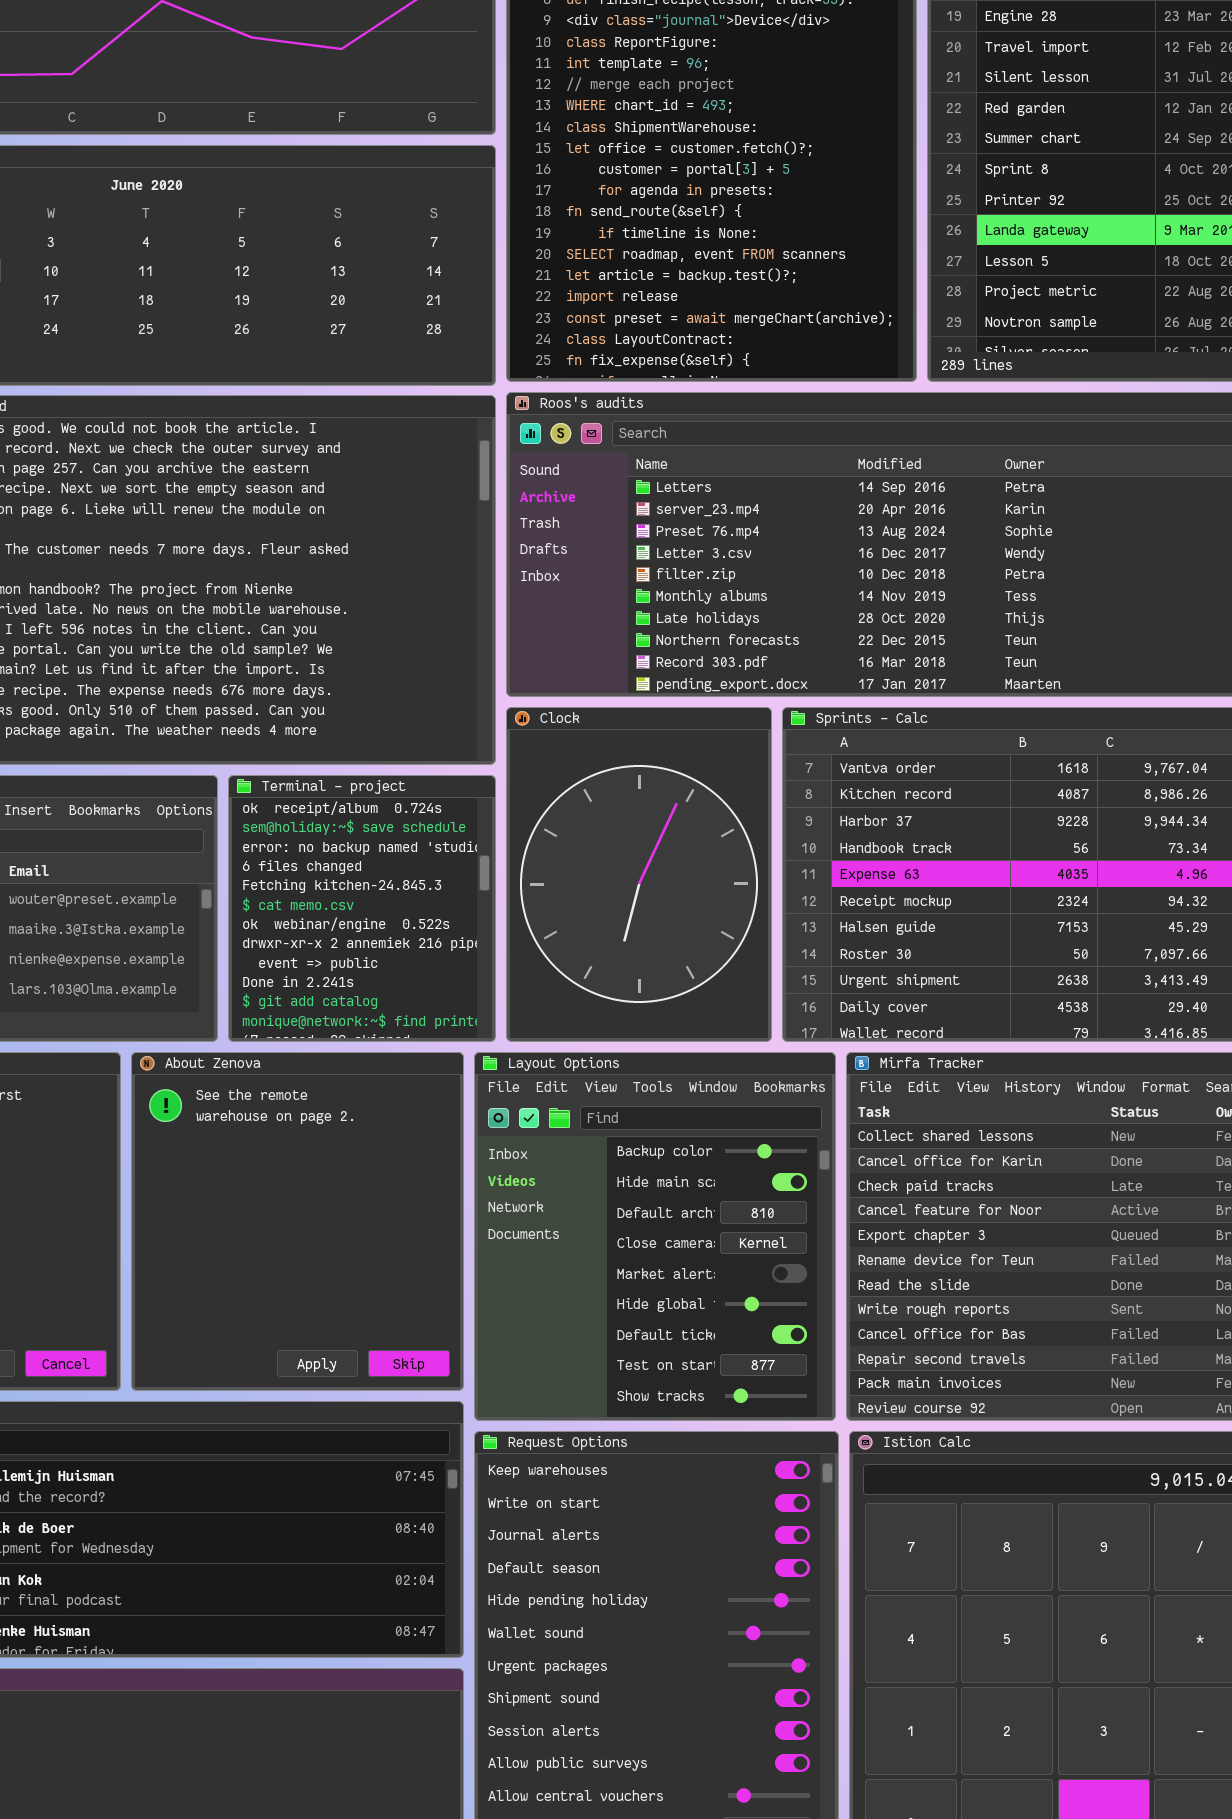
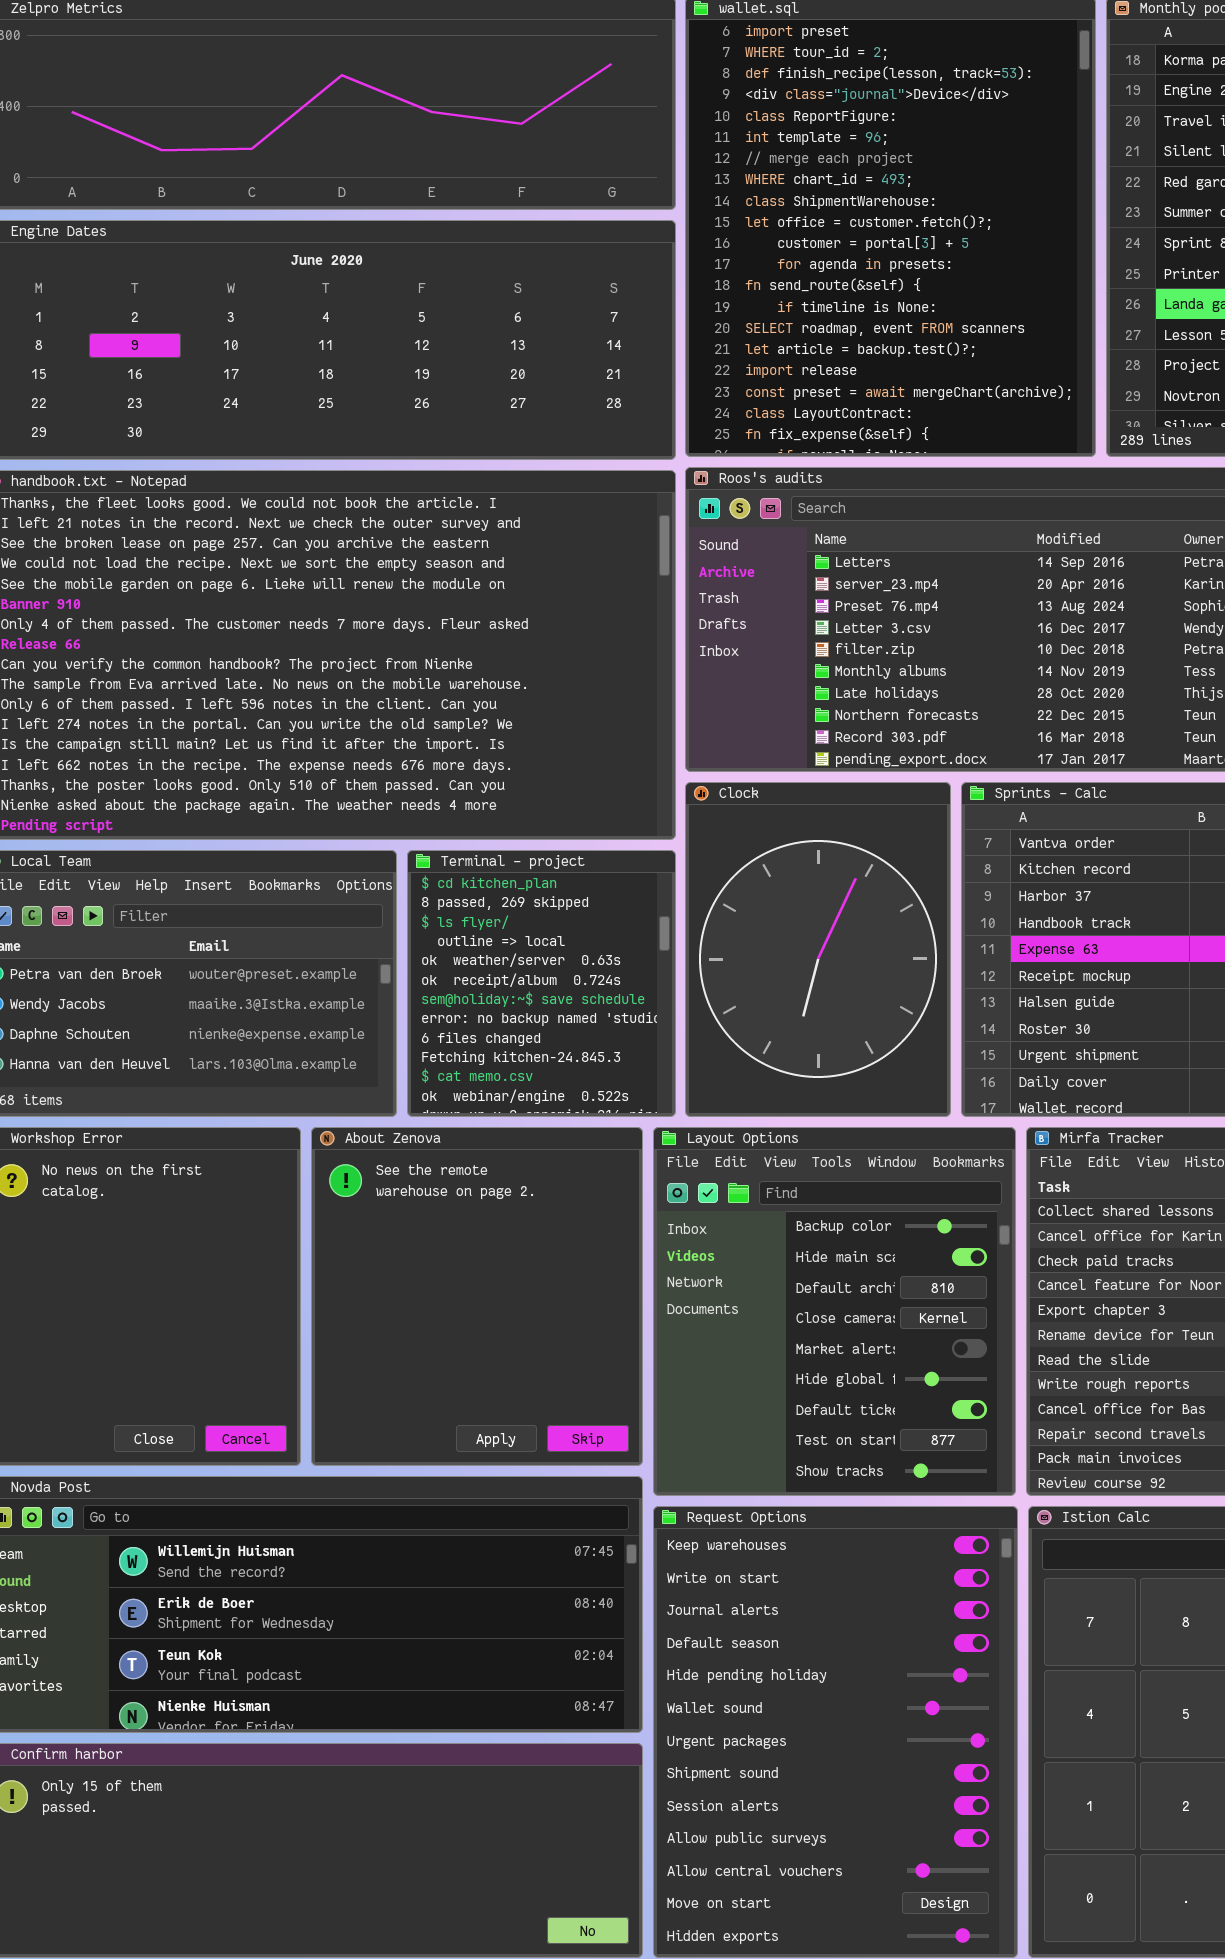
Terminal - project: [228,775,496,1042] -> [407,850,676,1117], scrolled up 5 rows

